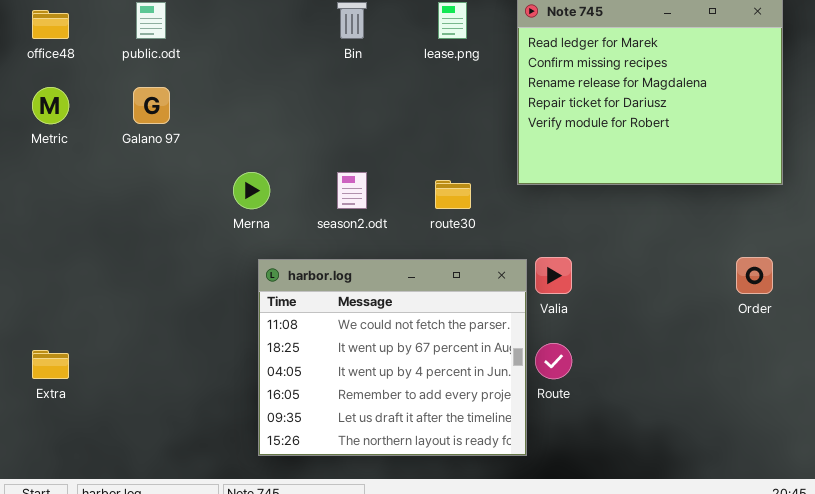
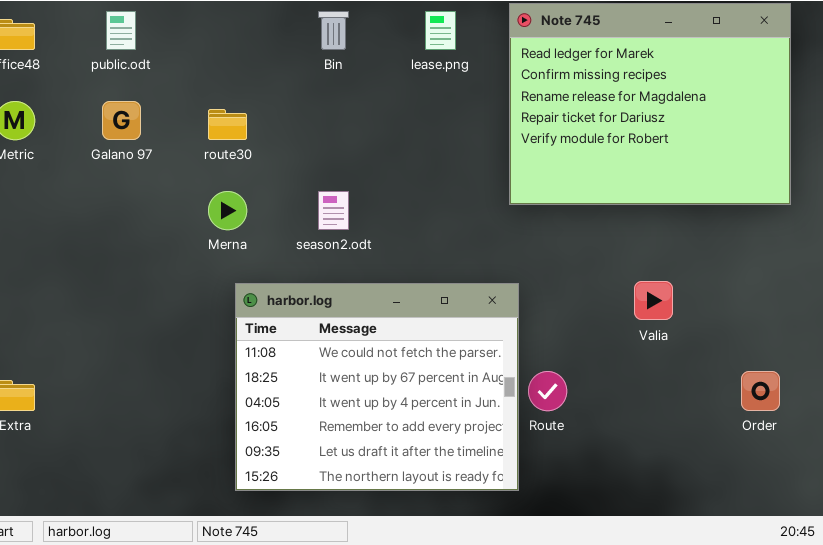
route30: [435,180,471,209] -> [208,109,247,140], moved
Valia: [535,257,572,294] -> [634,281,673,320], moved
Order: [736,257,773,294] -> [741,371,780,411], moved

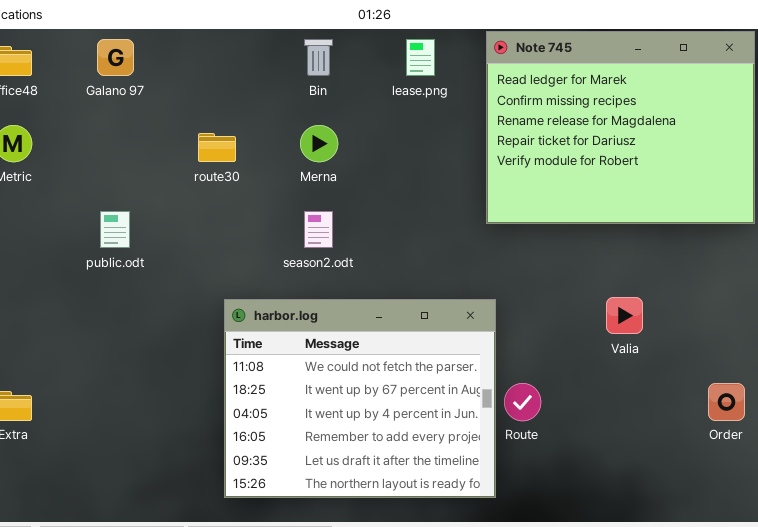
public.odt: [106,11,136,50] -> [100,211,130,248], moved
Galano 97: [102,101,141,140] -> [97,39,134,76], moved
Merna: [208,191,247,230] -> [300,125,338,162], moved

